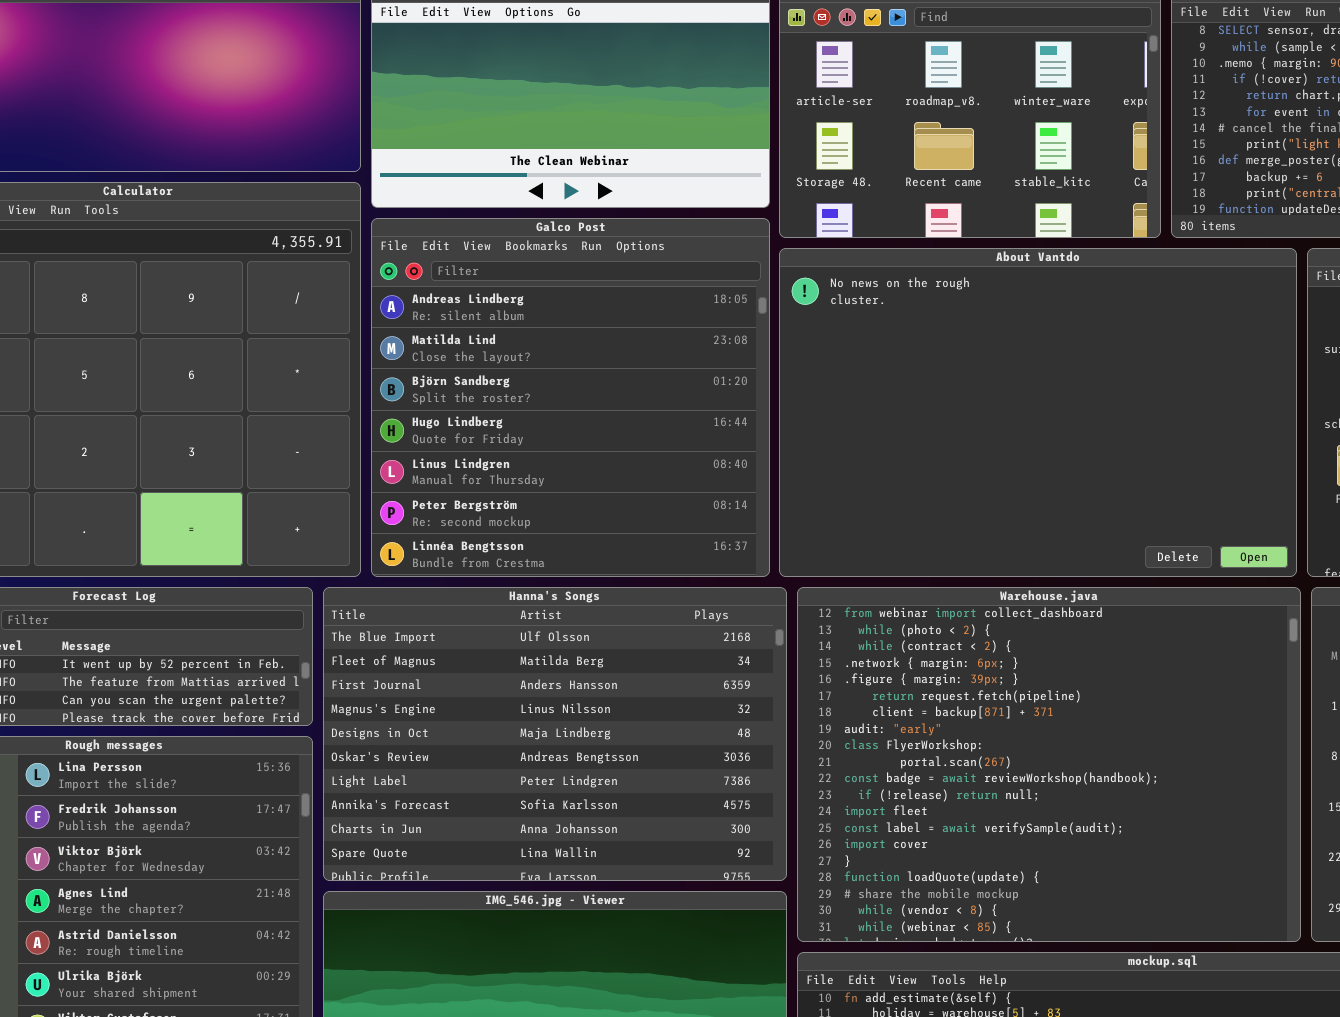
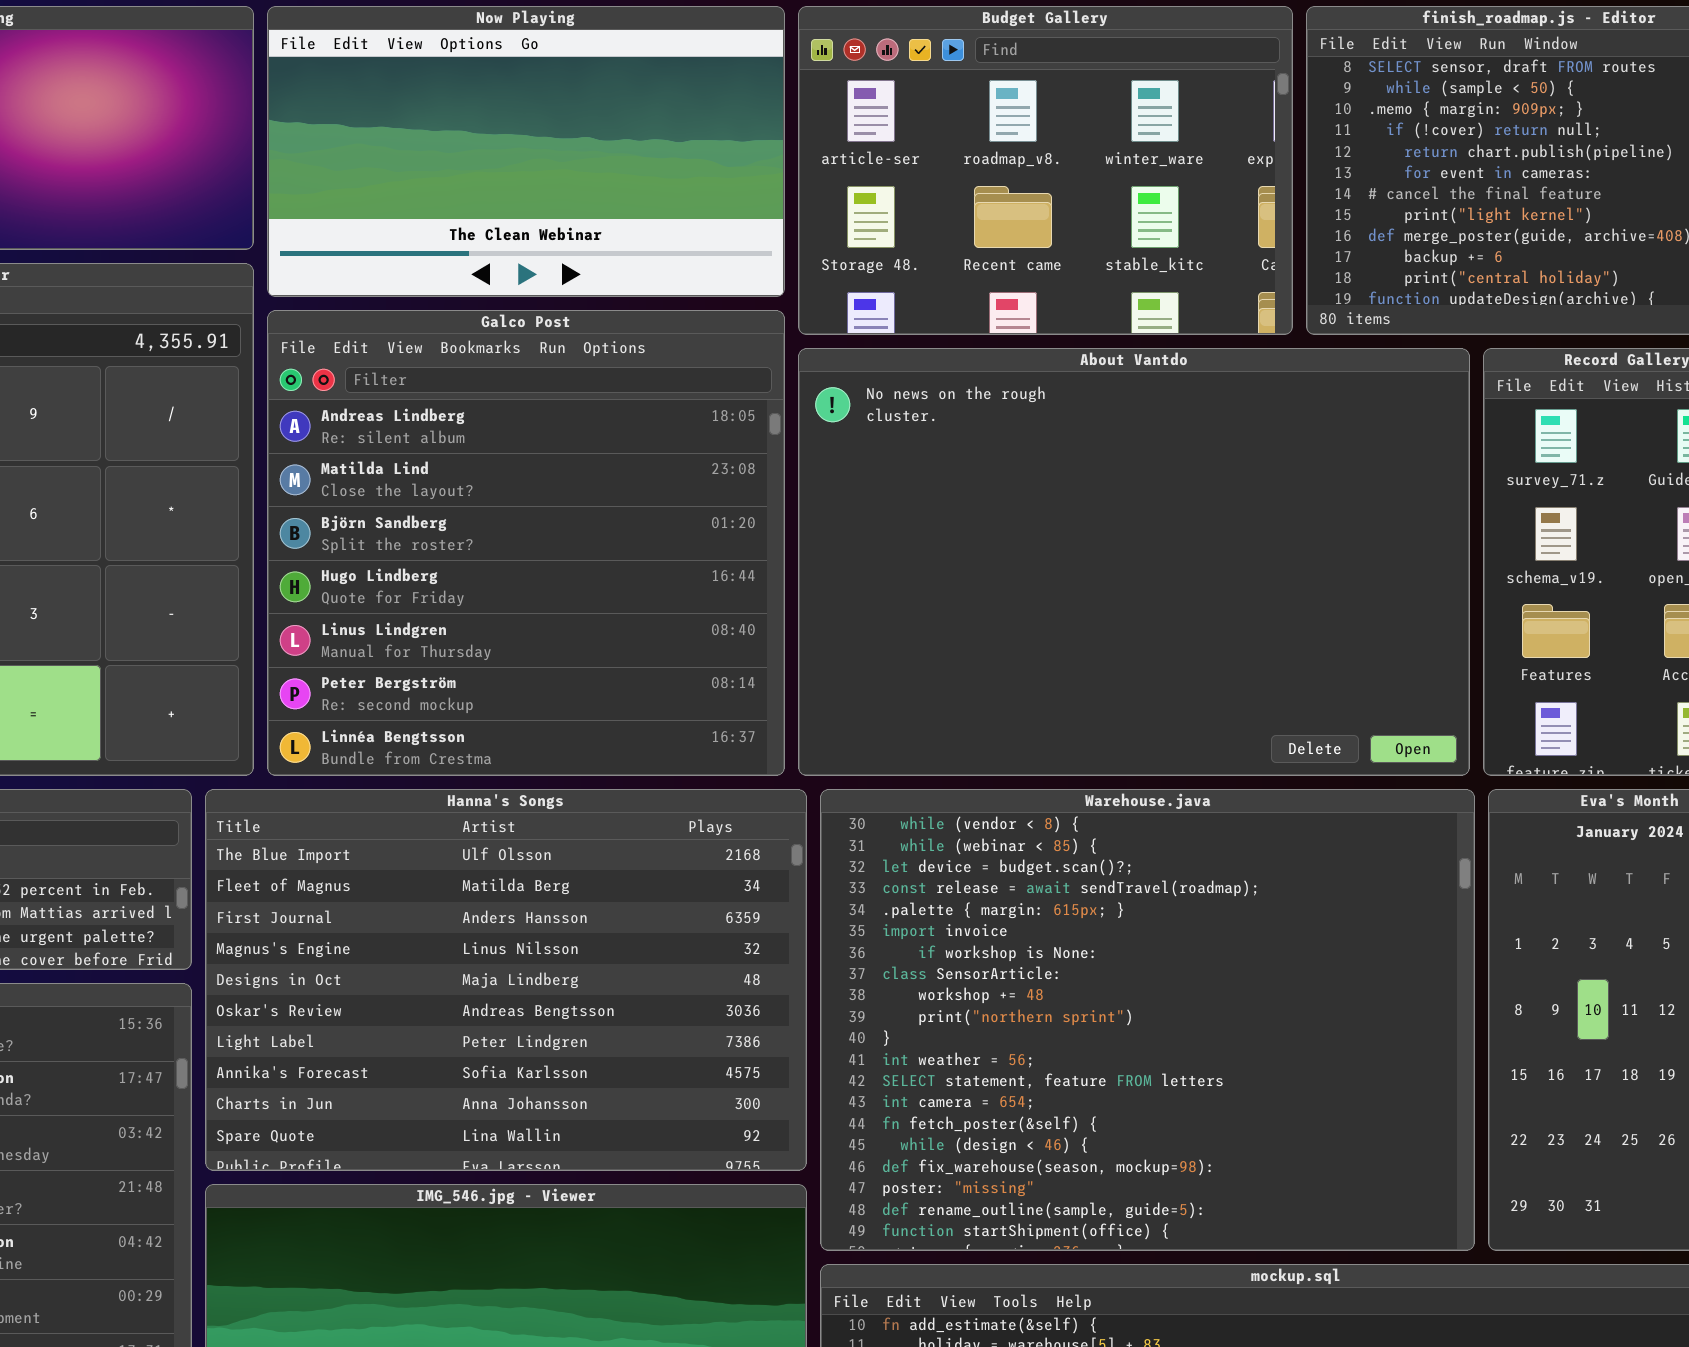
Warehouse.java: [797,587,1301,942] -> [820,789,1475,1251], scrolled down 18 rows

